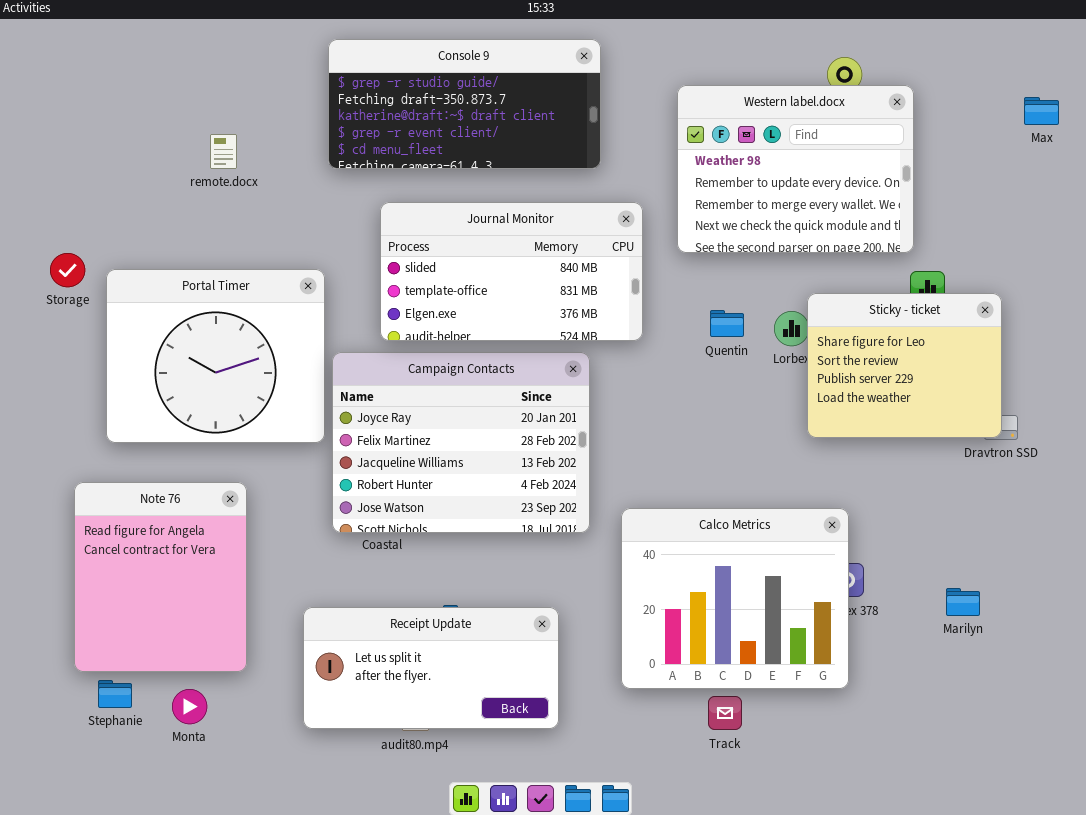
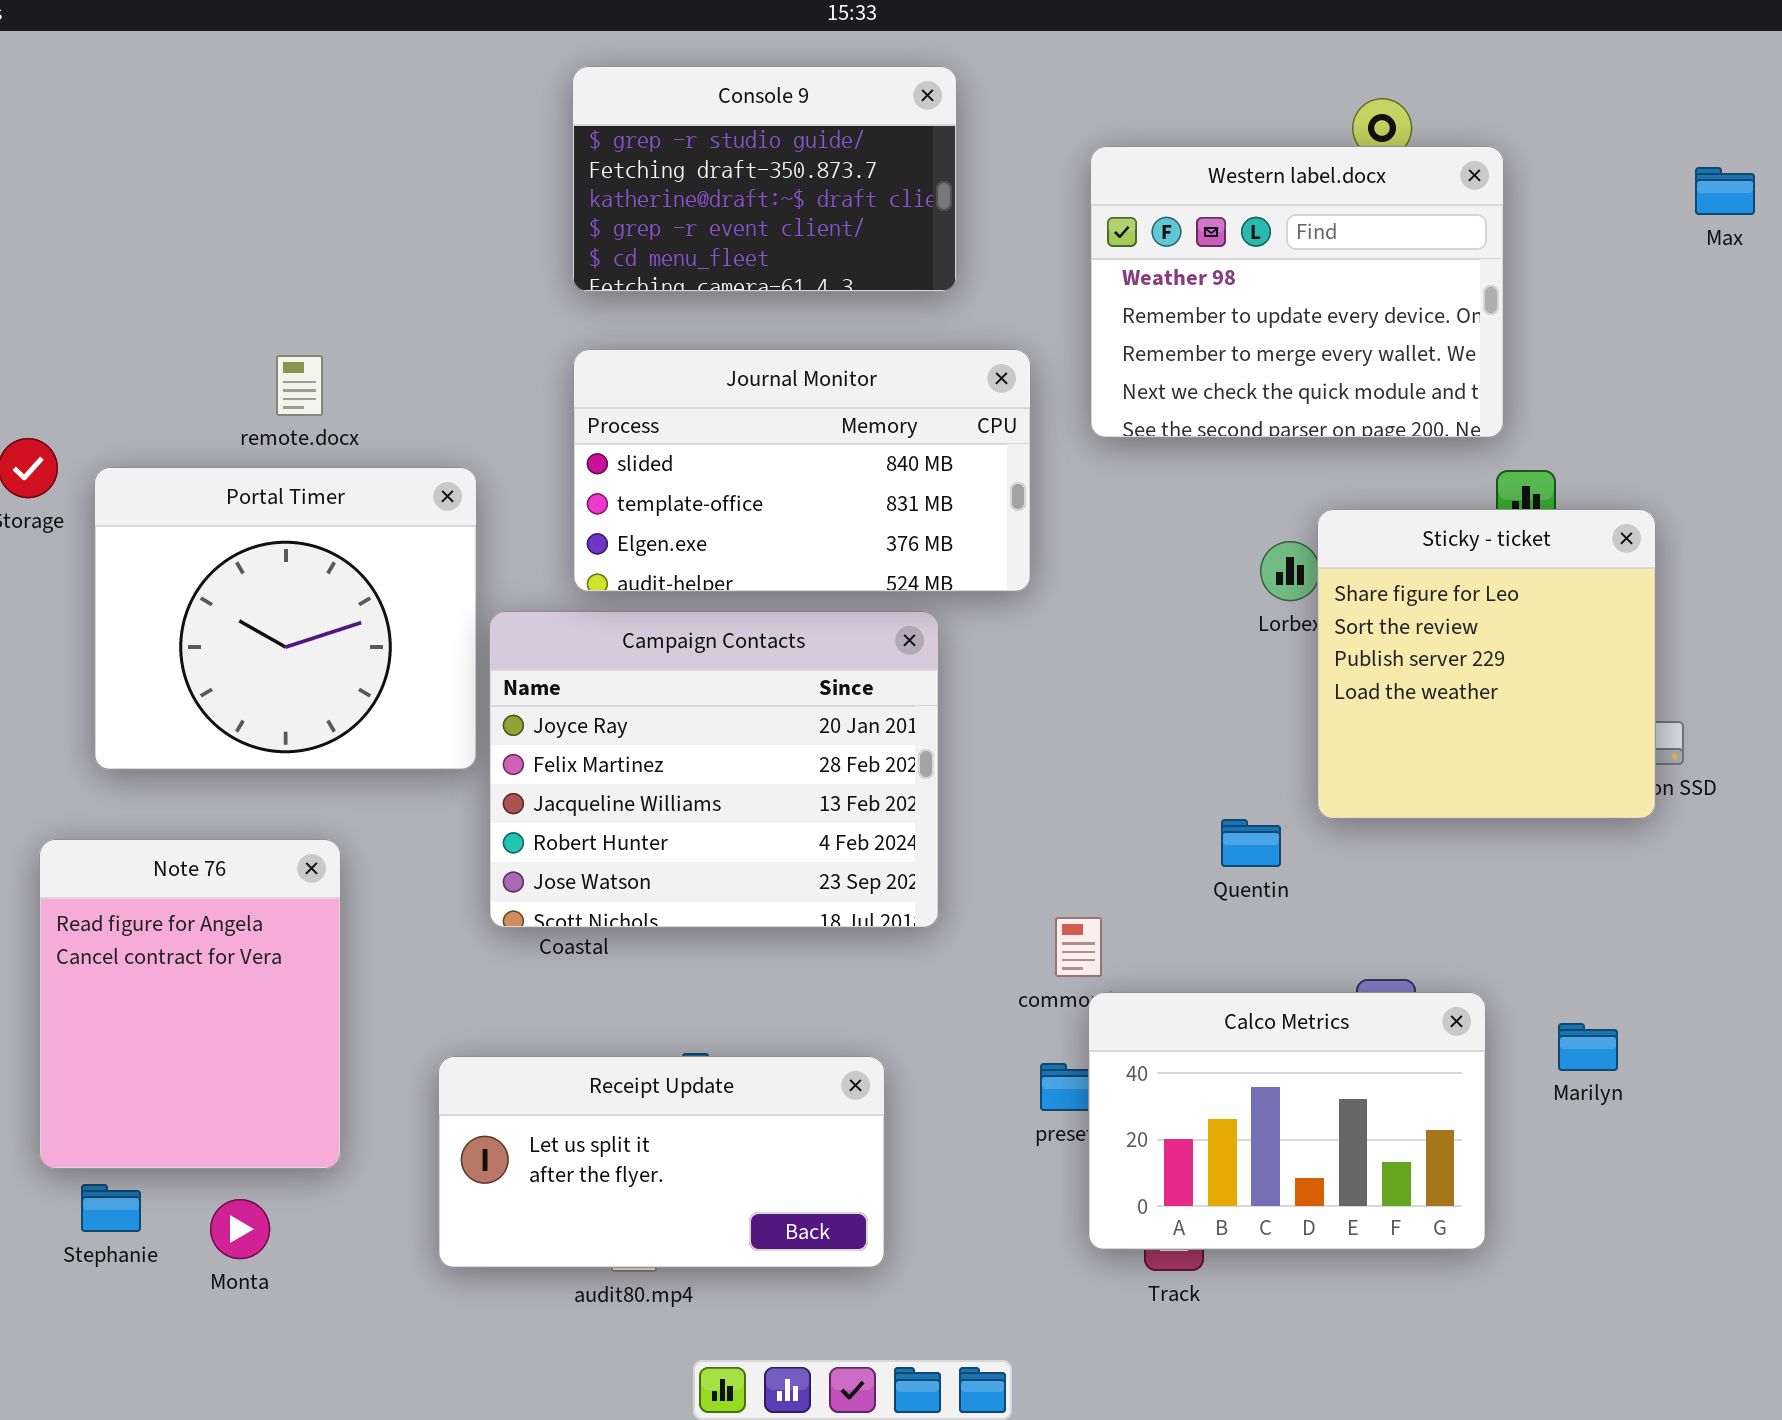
Console 9: [328,39,601,169] -> [572,66,957,292], resized
remote.docx: [210,134,237,169] -> [276,355,323,416], moved
Sticky - ticket: [807,293,1002,438] -> [1317,509,1656,819], resized
Quentin: [710,310,744,337] -> [1221,819,1281,867], moved
Calco Metrics: [621,508,849,689] -> [1088,992,1486,1250], moved, resized

